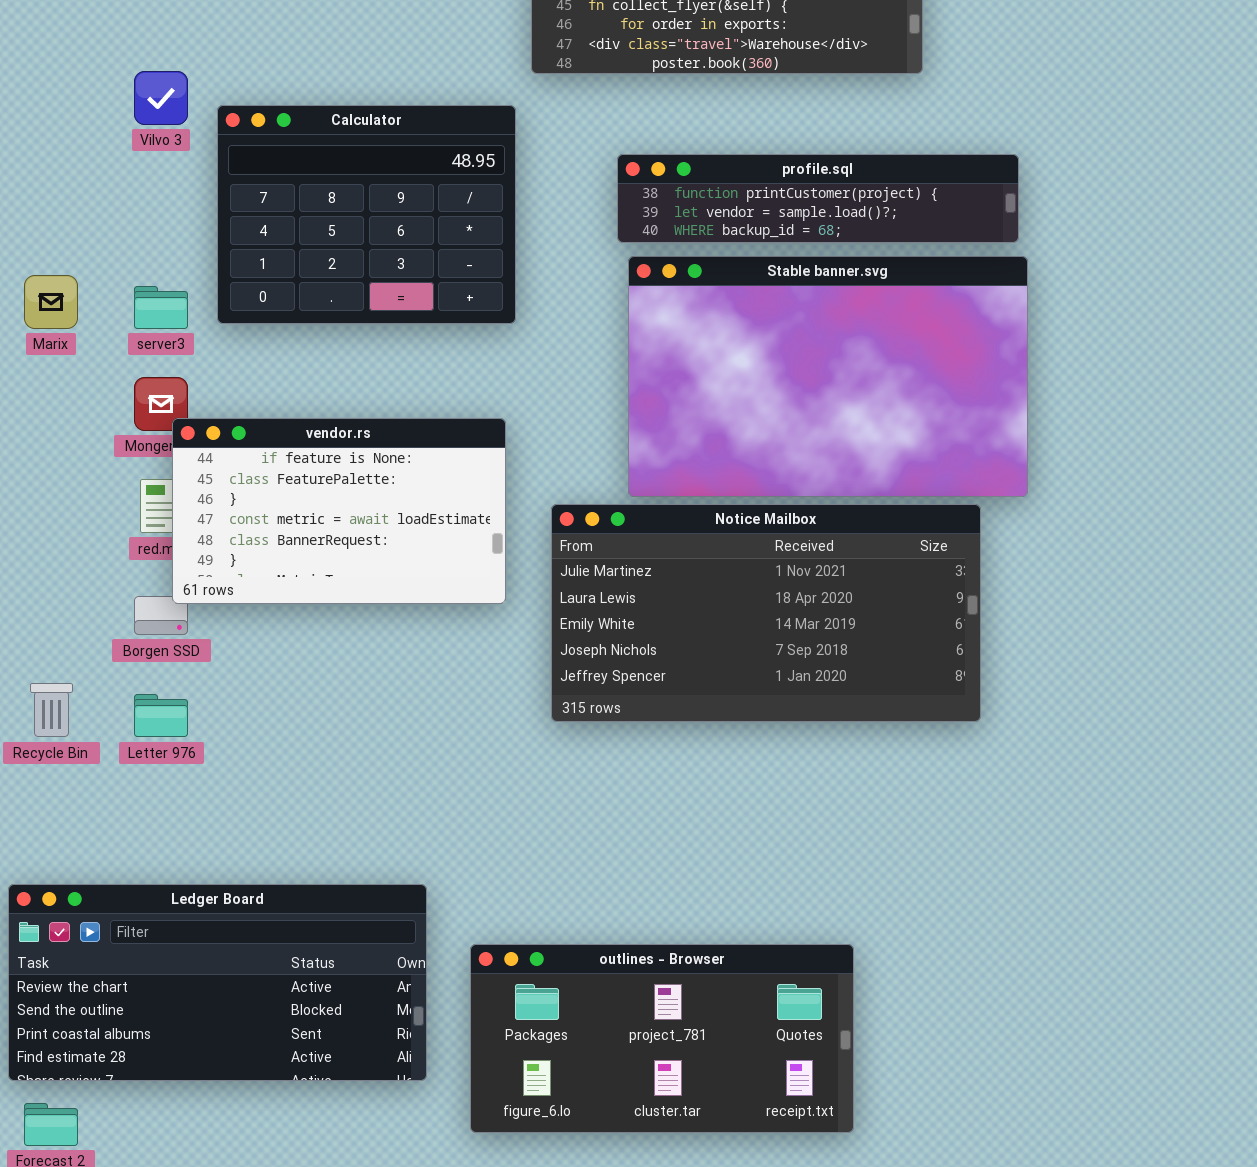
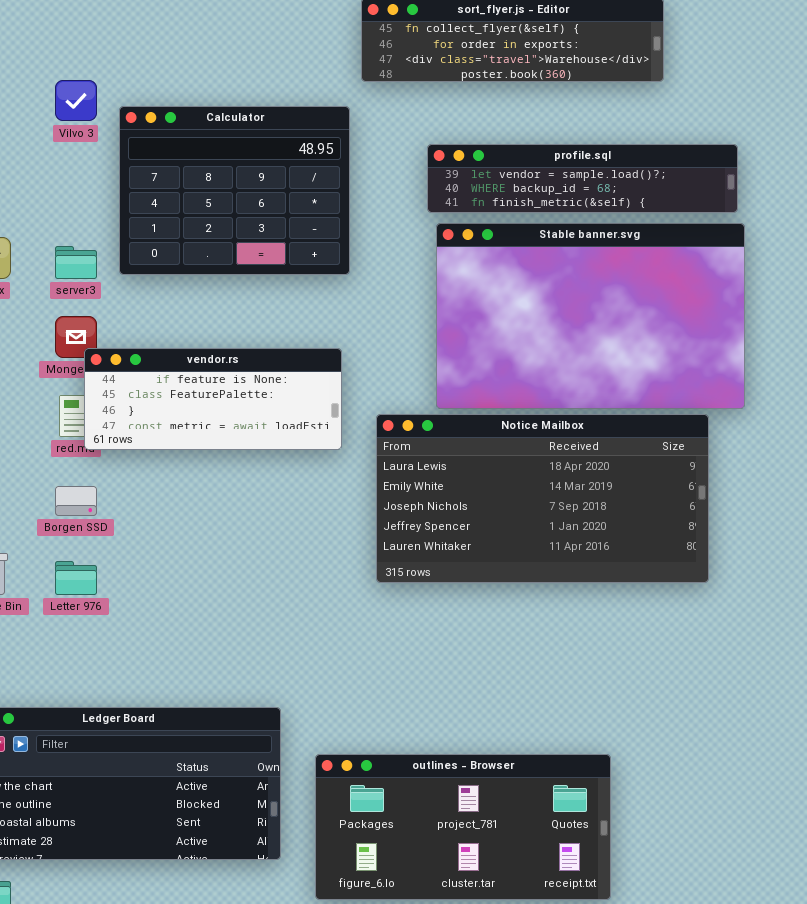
profile.sql: [617,154,1019,243] -> [427,144,738,213], scrolled down 1 row
vendor.rs: [172,418,506,604] -> [84,348,342,450], resized
Notice Mailbox: [551,504,981,722] -> [376,414,709,583], scrolled down 1 row

